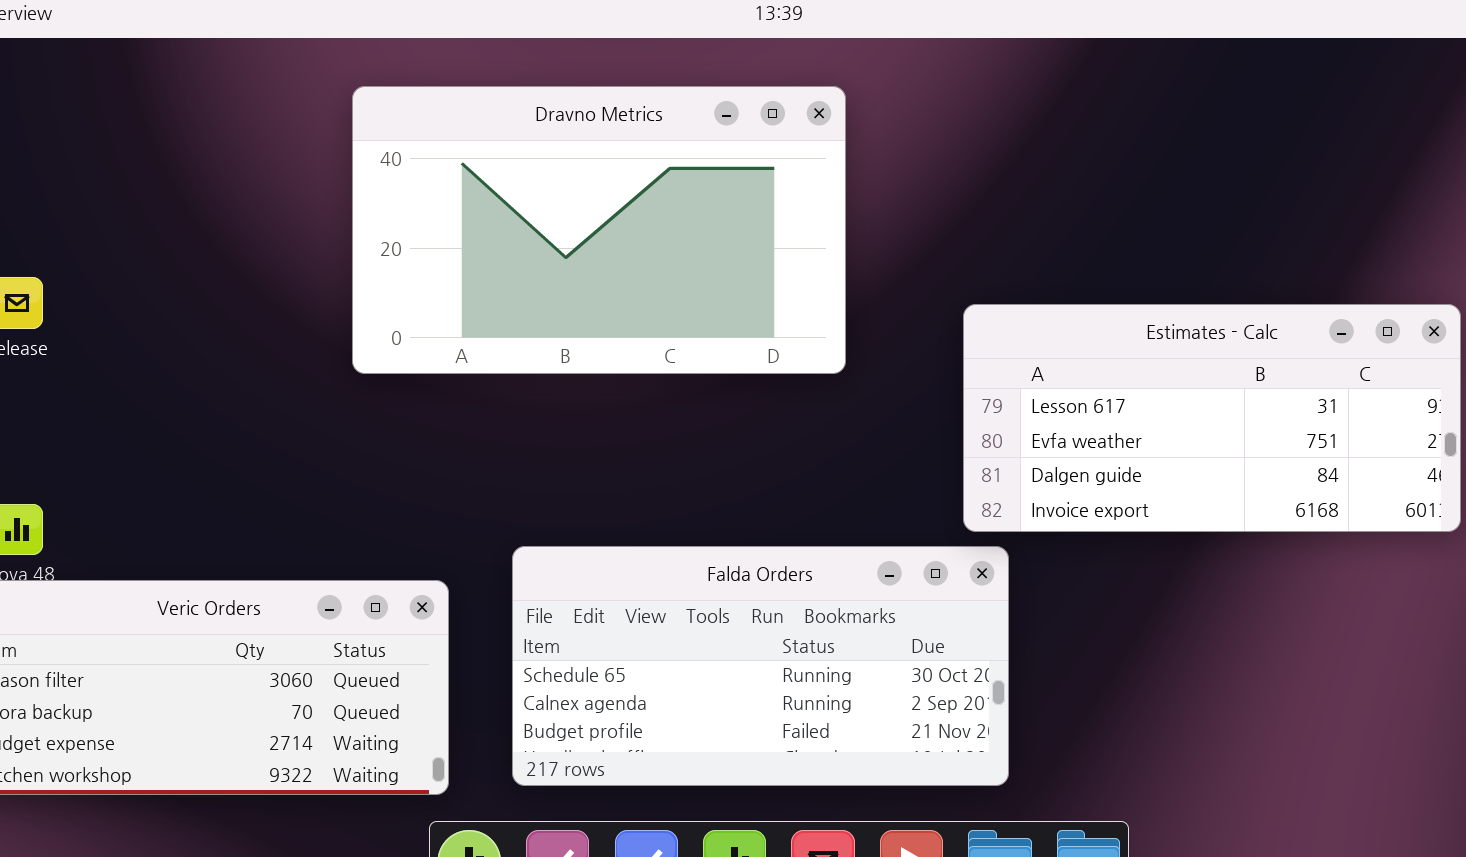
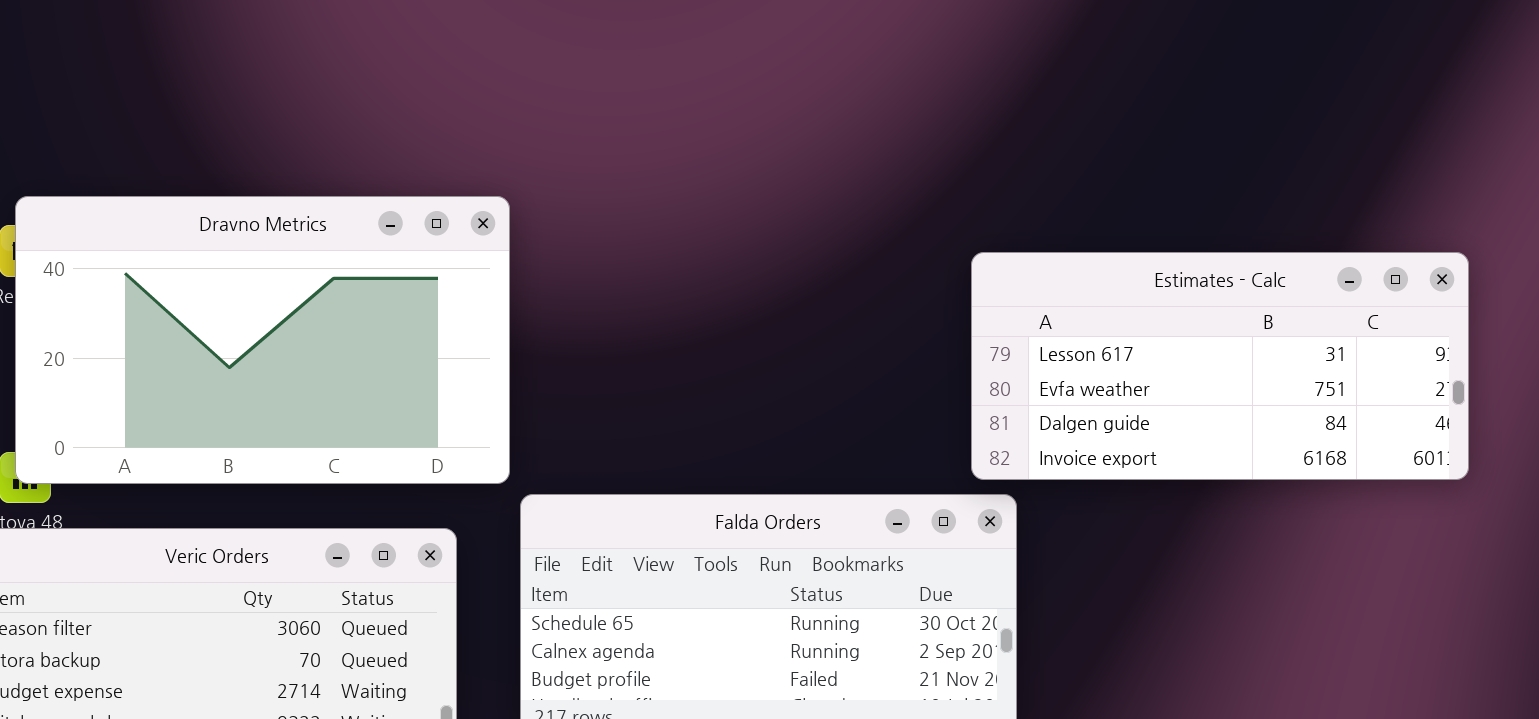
Dravno Metrics: [352,86,846,374] -> [15,196,510,484], moved

